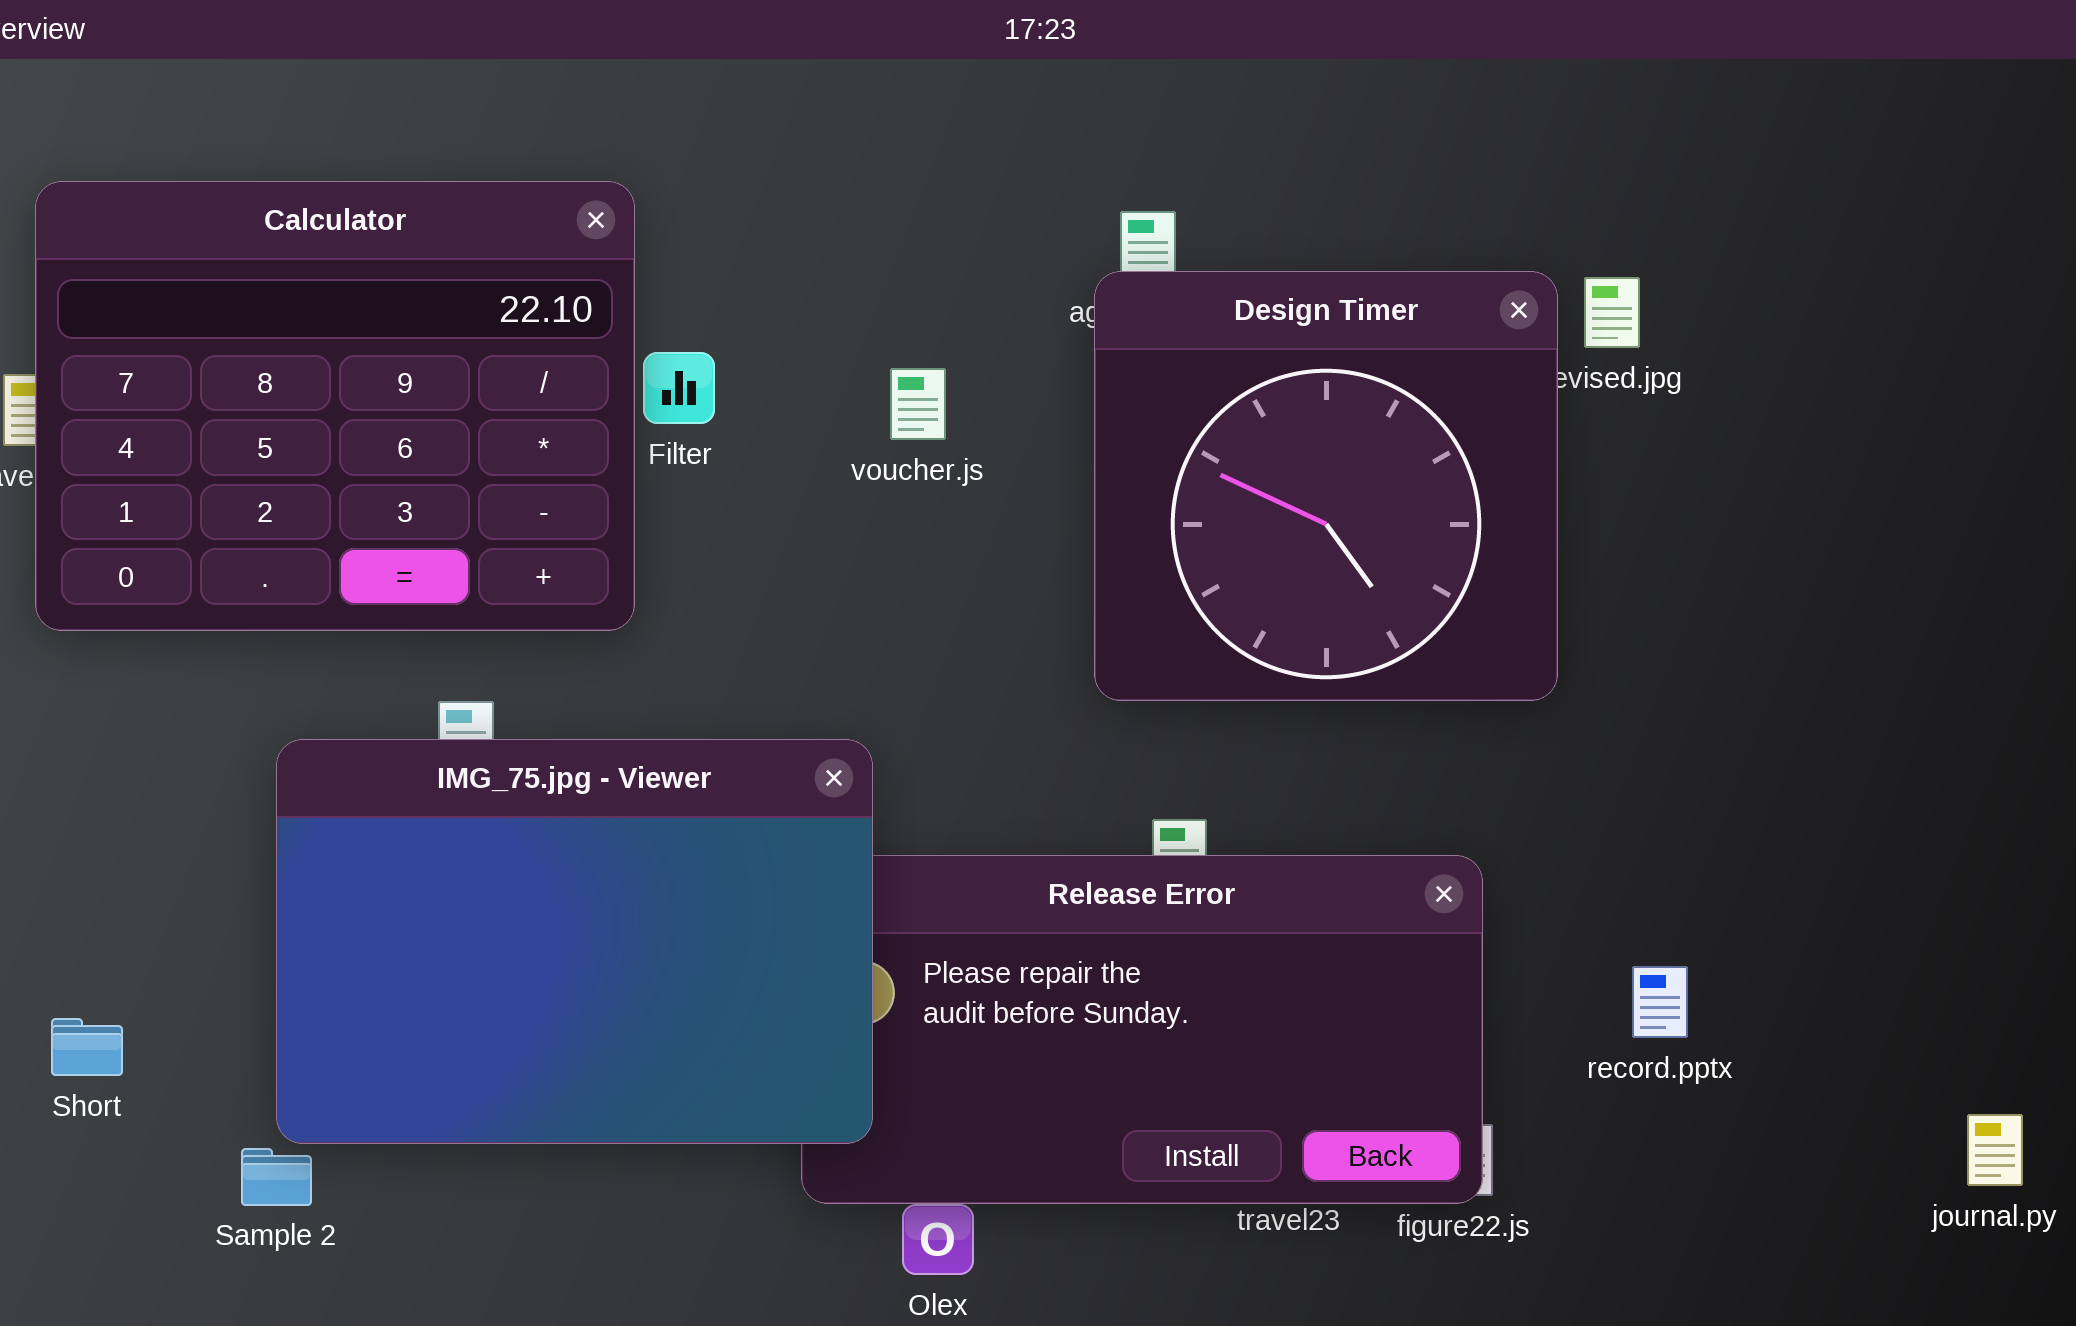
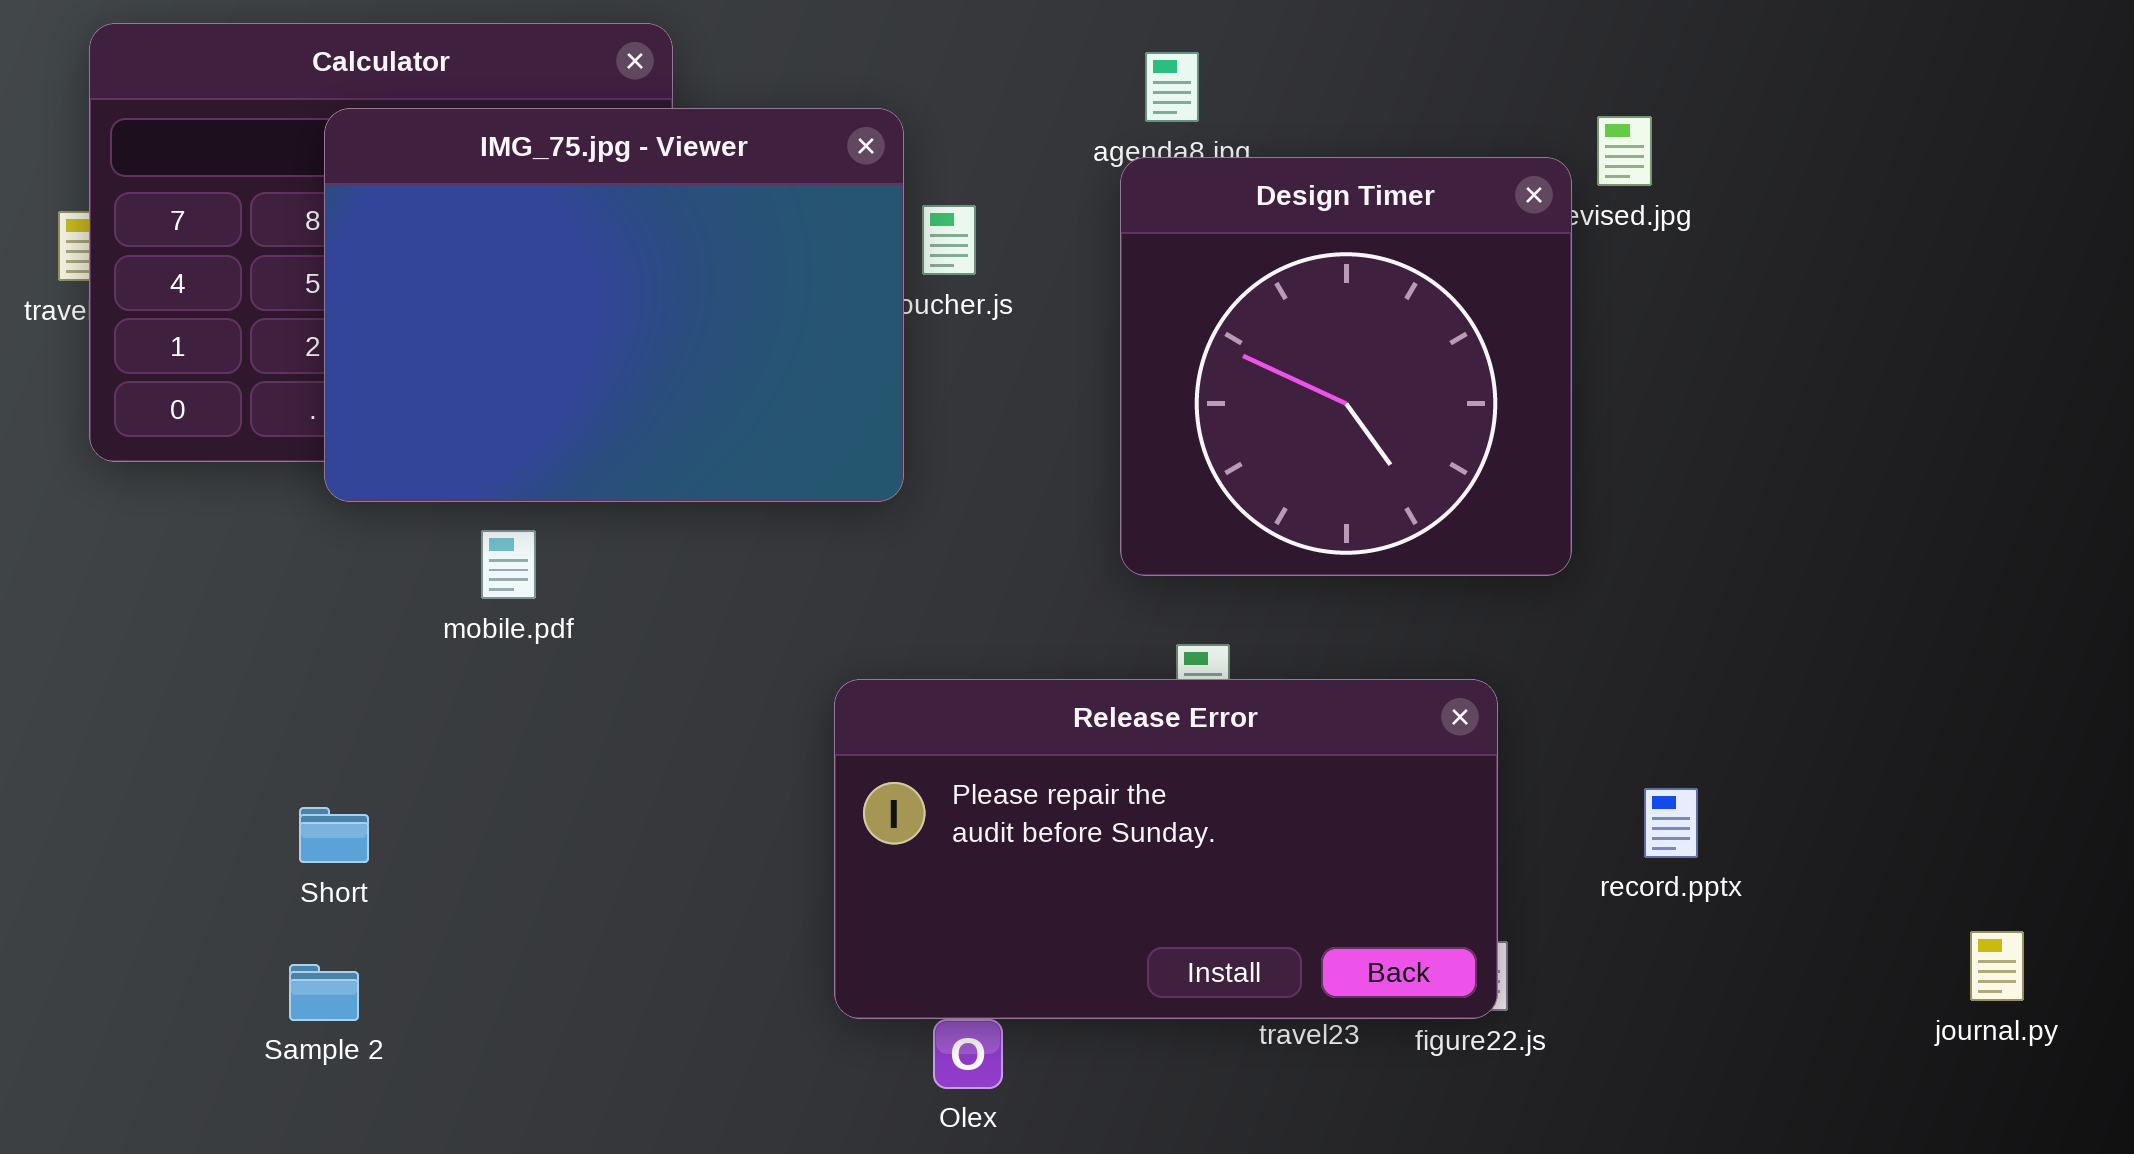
Design Timer: [1094,271,1558,701] -> [1120,157,1572,576], moved
IMG_75.jpg - Viewer: [276,739,873,1144] -> [324,108,904,502], moved
Short: [51,1018,123,1076] -> [299,807,369,863], moved

